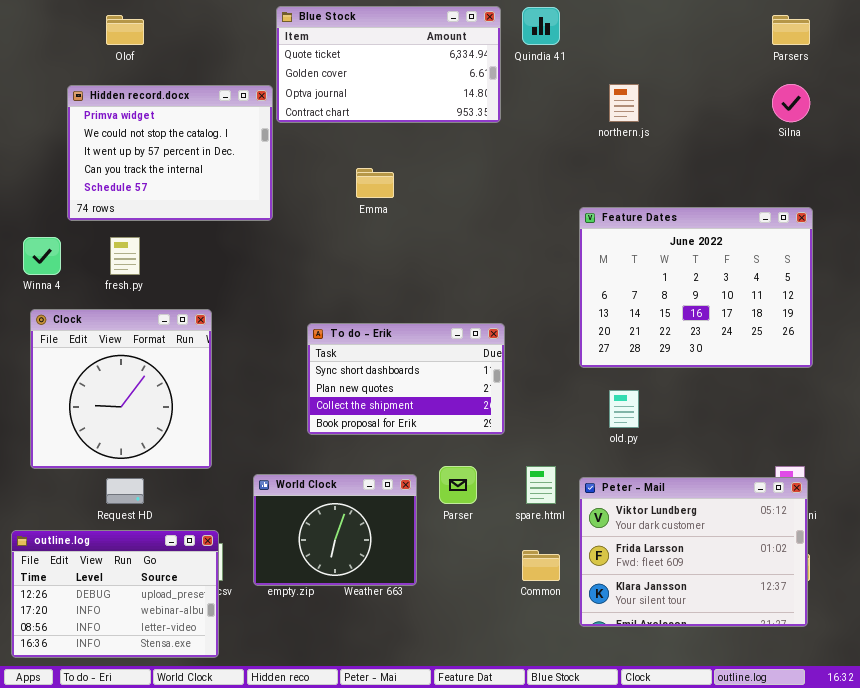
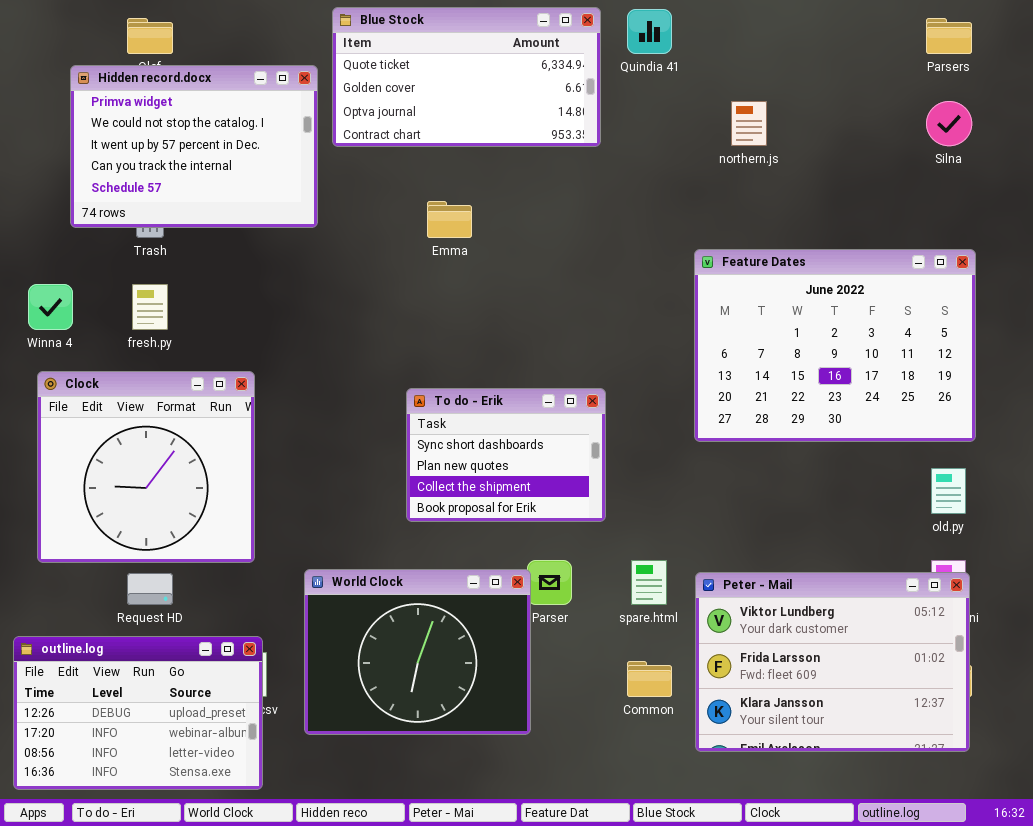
Hidden record.docx: [67,85,273,221] -> [70,65,318,228], moved
To do - Erik: [307,323,505,435] -> [406,388,606,522], resized
old.py: [609,390,639,428] -> [931,468,966,514], moved
World Clock: [253,474,417,586] -> [304,569,531,735], resized

